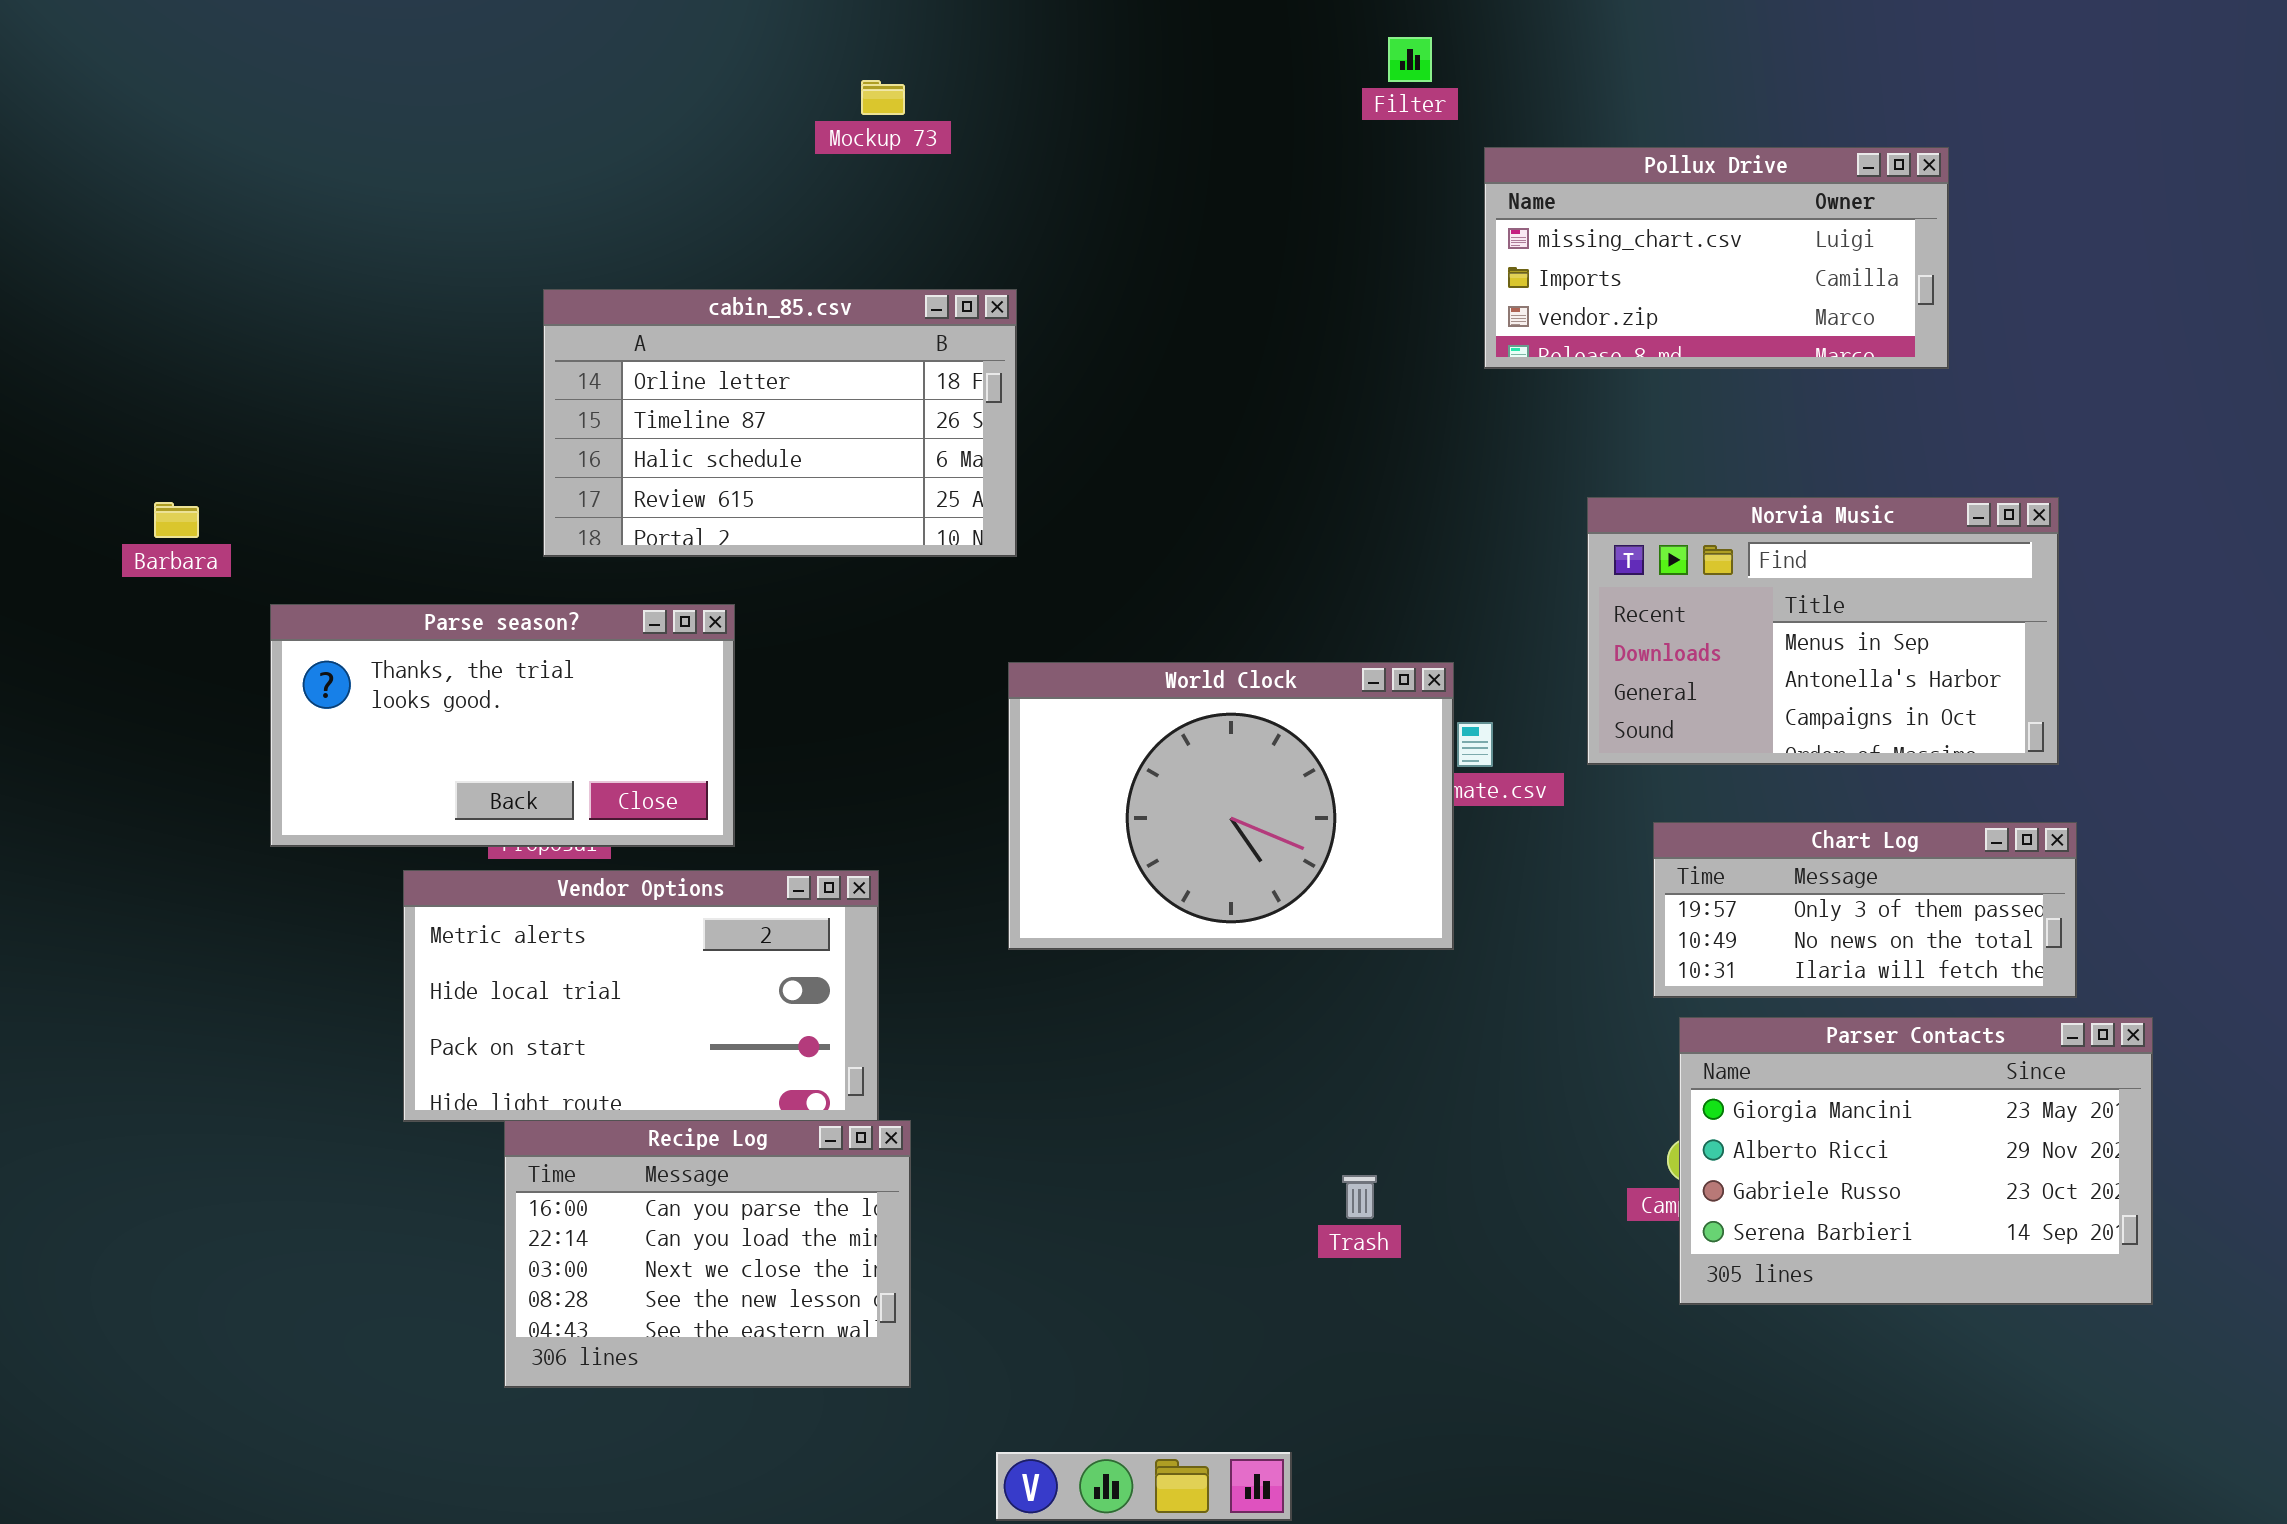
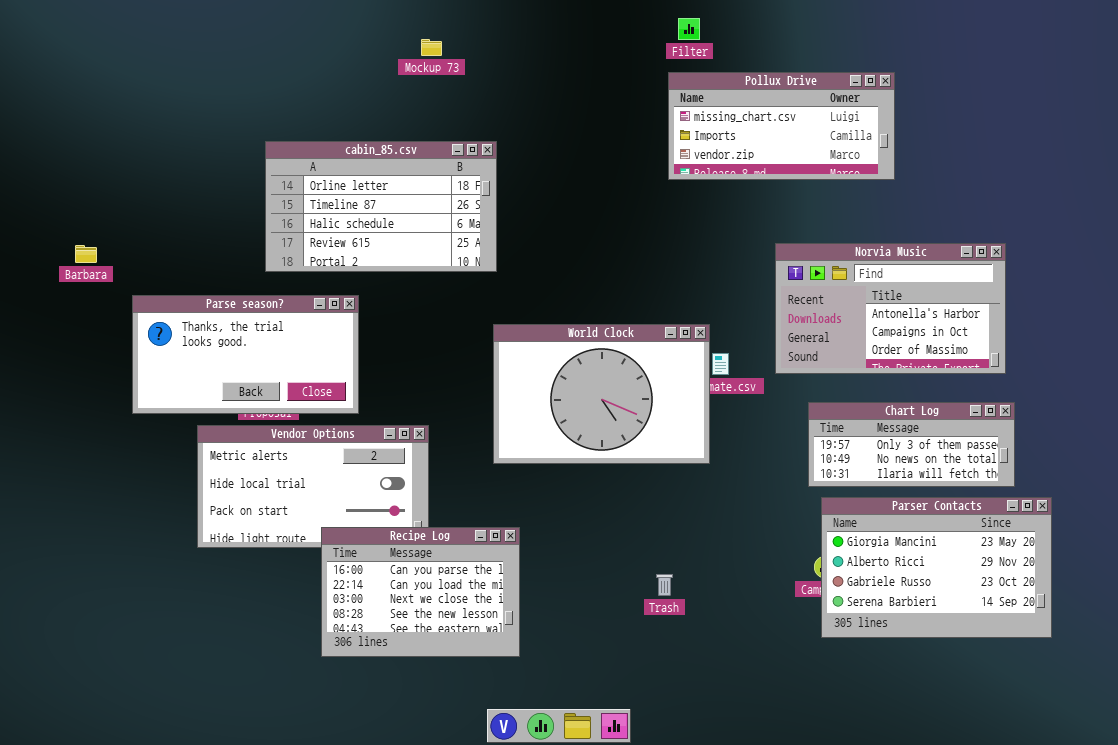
Pollux Drive: [1484,147,1949,369] -> [668,72,895,180], moved
Norvia Music: [1587,497,2059,765] -> [775,243,1006,374], scrolled down 1 row
Recipe Log: [504,1120,911,1388] -> [321,527,520,657], moved

